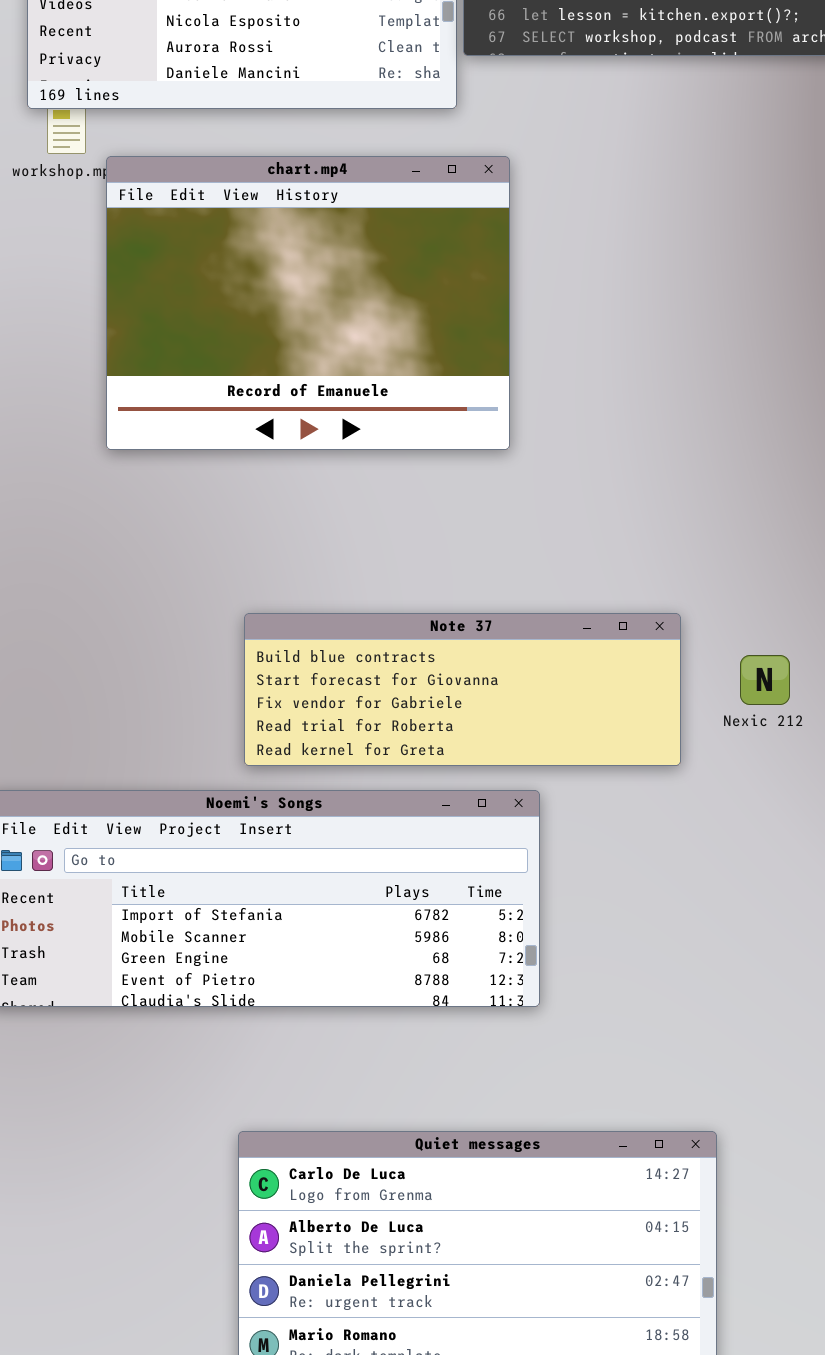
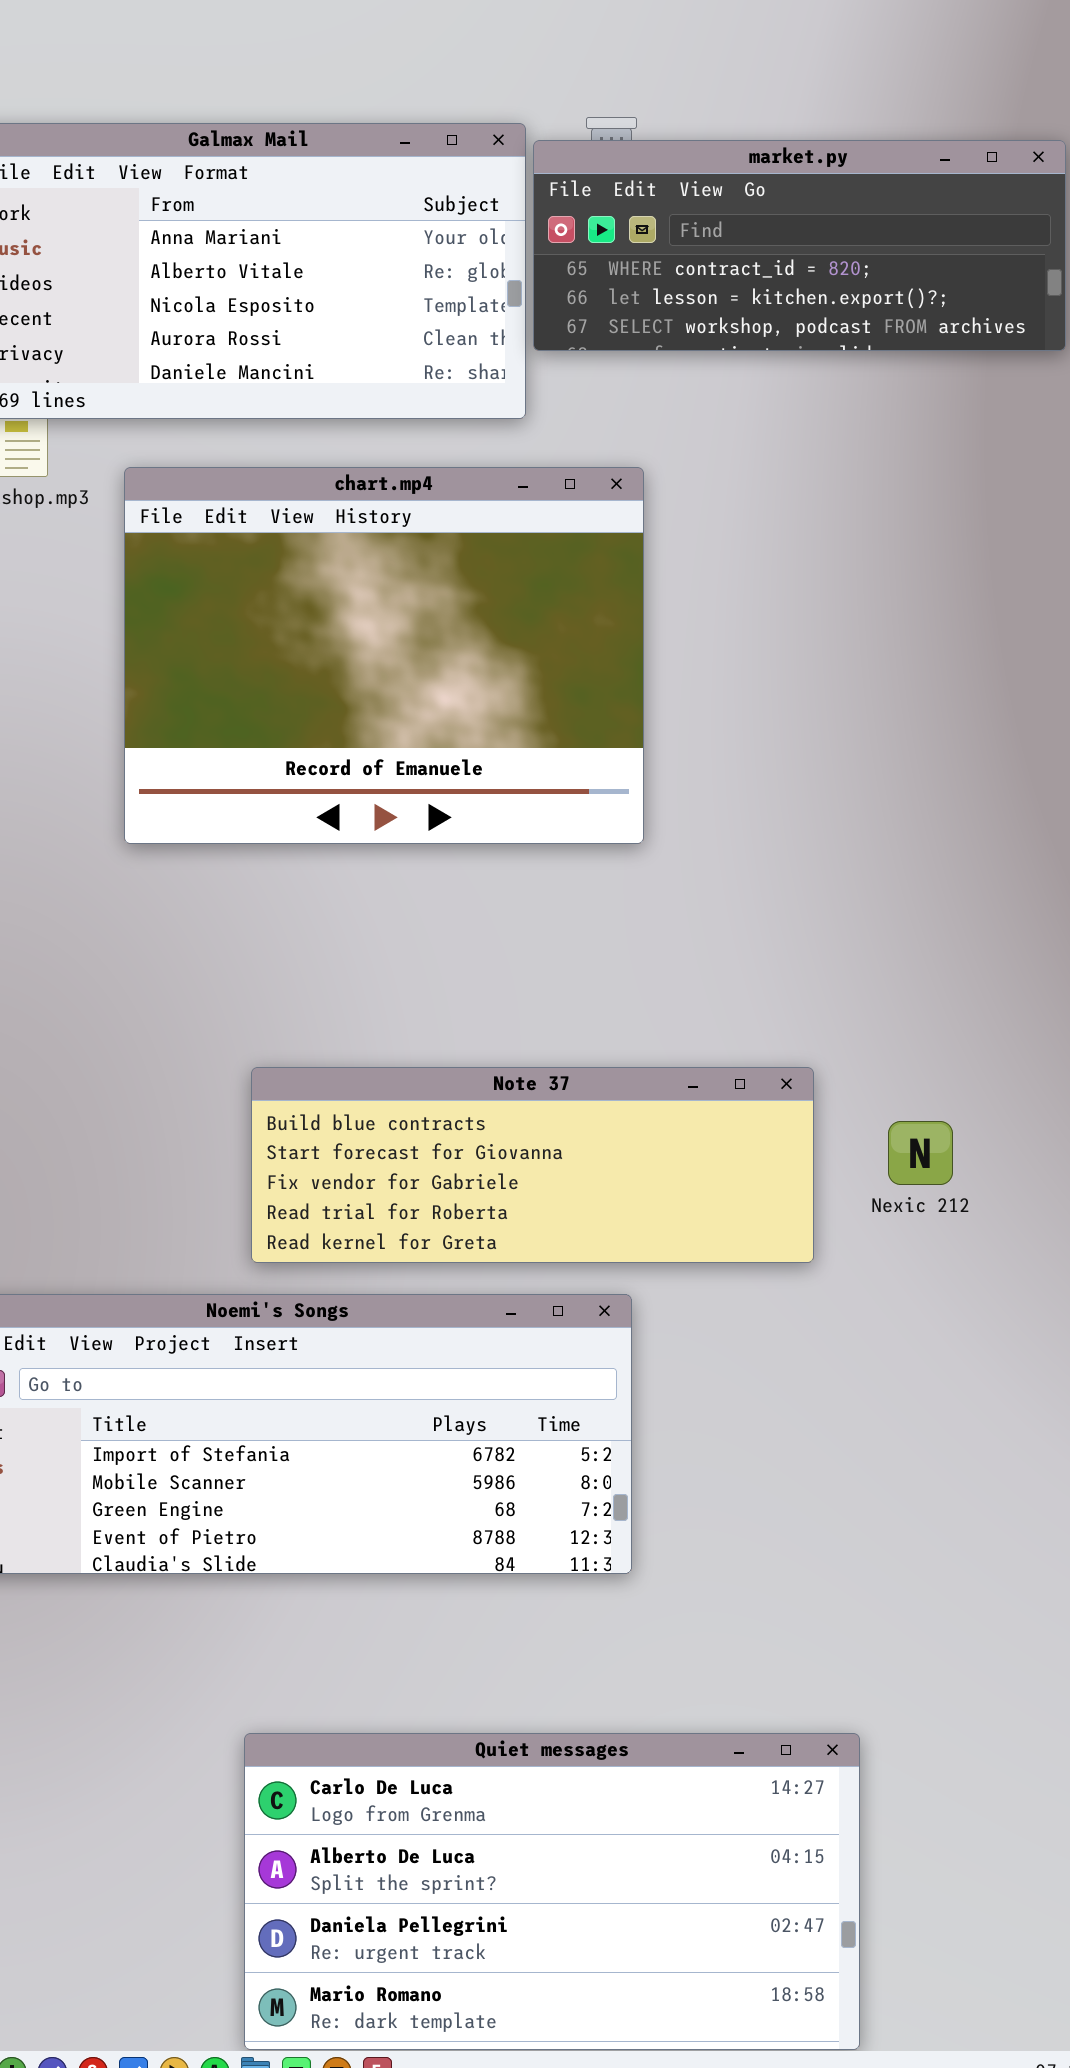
chart.mp4: [106,156,510,450] -> [124,467,644,844], moved

